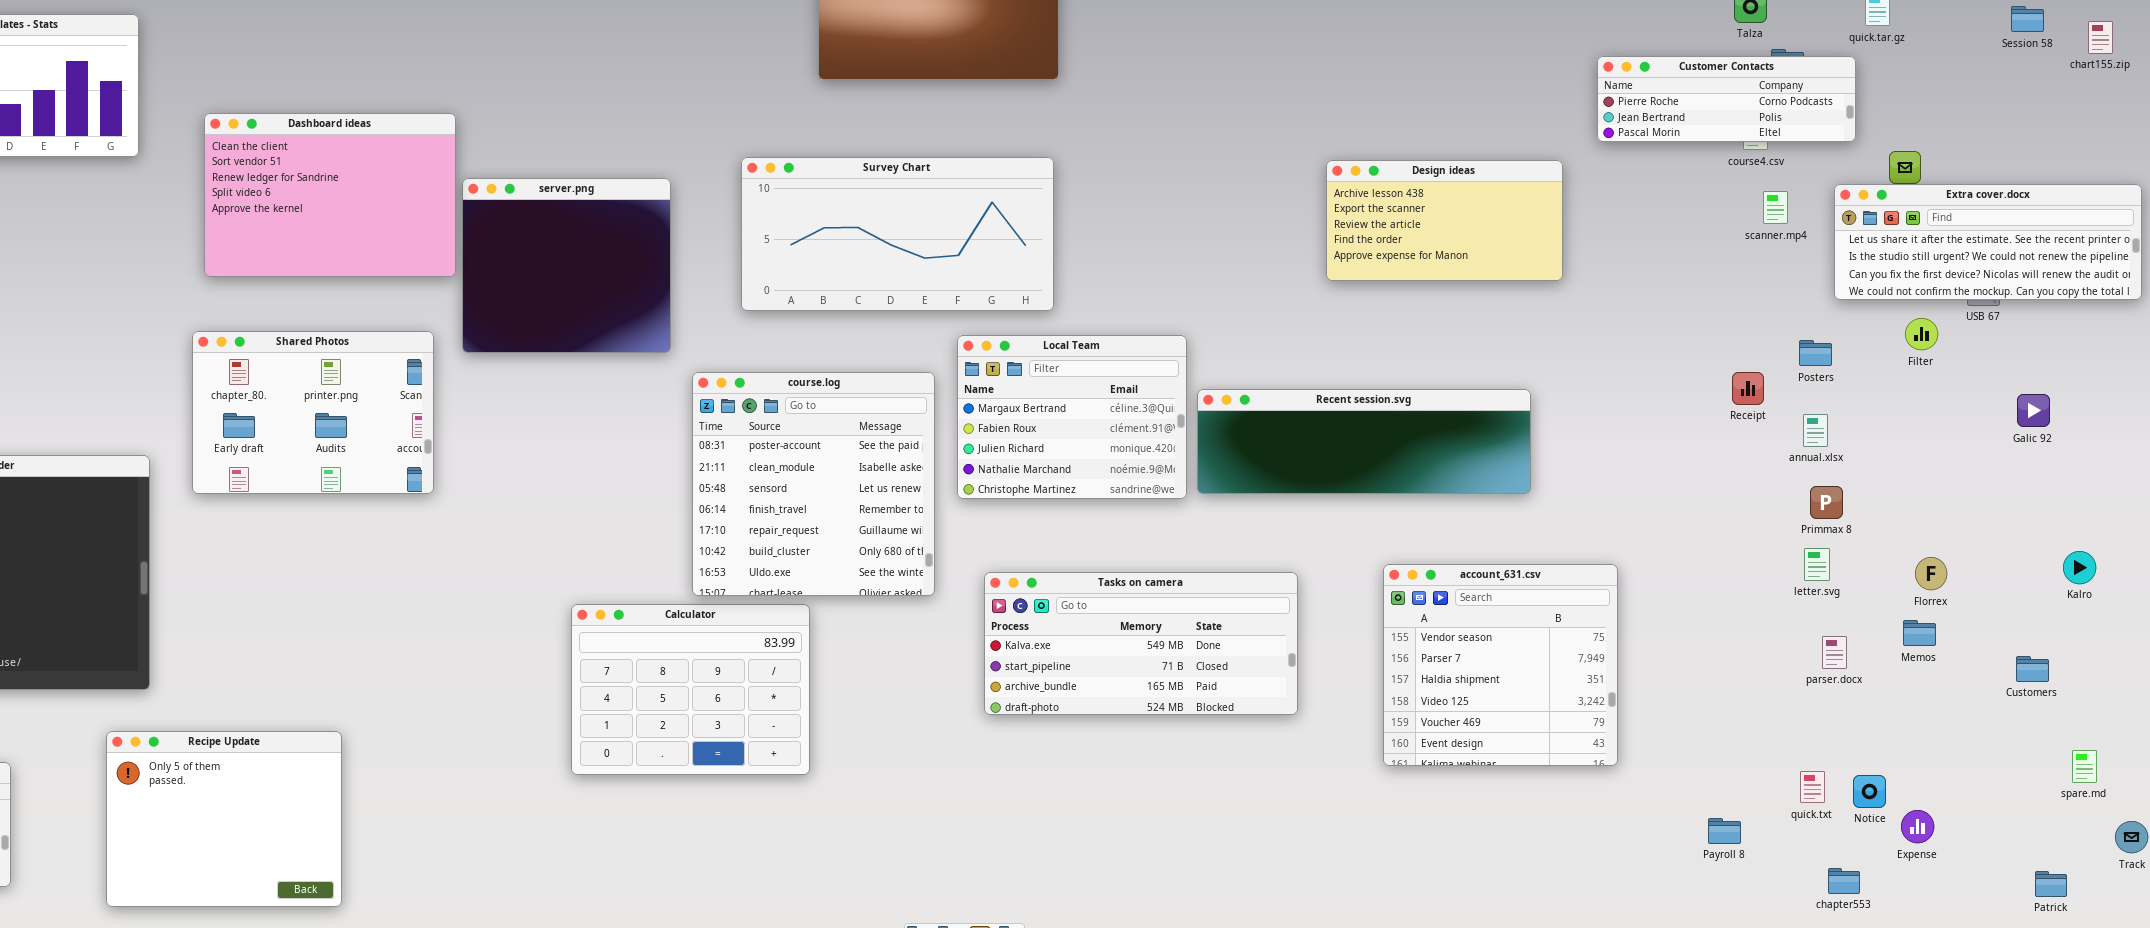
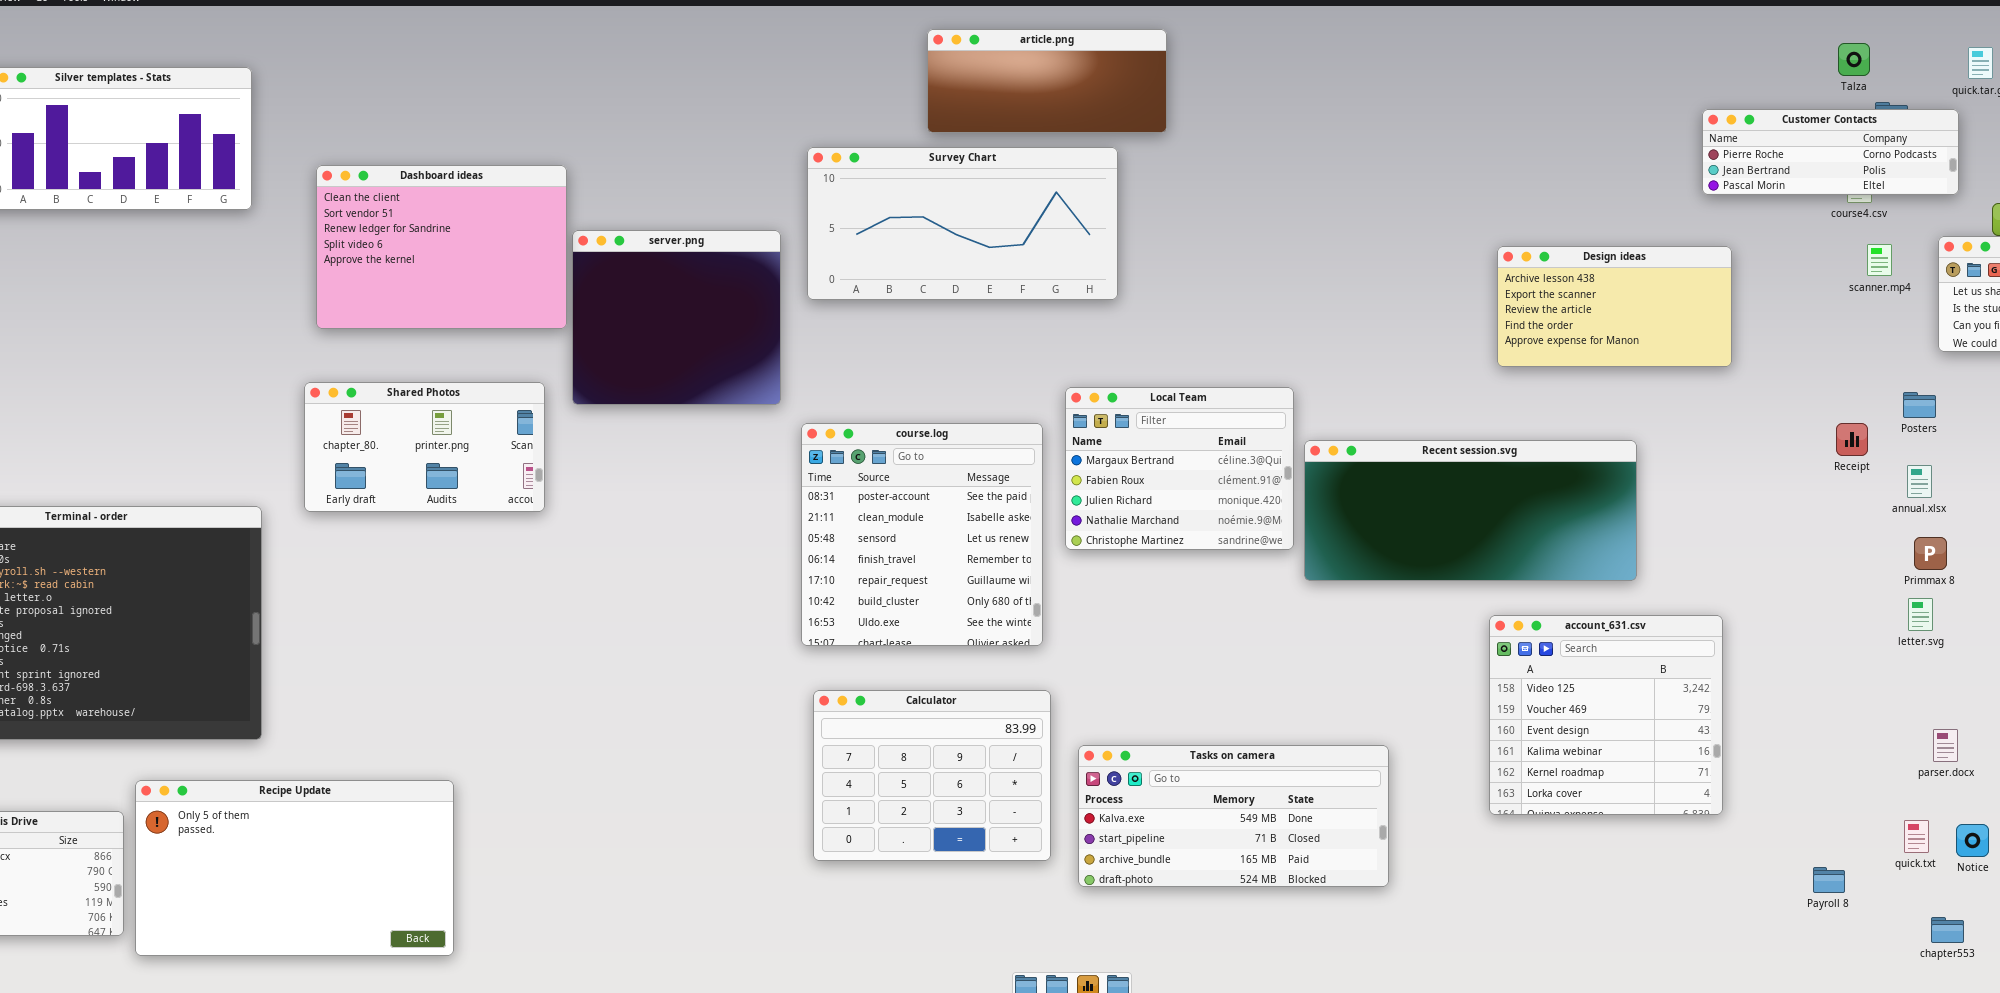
Survey Chart: [741,157,1054,311] -> [807,147,1118,300], moved
Design ideas: [1326,160,1563,281] -> [1497,246,1732,367], moved
Shared Photos: [192,331,434,494] -> [304,382,545,512], resized
Recent session.svg: [1197,389,1531,494] -> [1304,440,1637,581], resized
account_631.csv: [1383,564,1618,766] -> [1489,615,1723,815], scrolled down 3 rows
Tasks on camera: [984,572,1298,715] -> [1078,745,1389,887], moved
Calculator: [571,604,810,775] -> [813,690,1051,861], moved
parser.docx: [1822,636,1847,669] -> [1933,729,1958,762], moved
Recipe Update: [106,731,342,907] -> [135,780,454,956], resized

